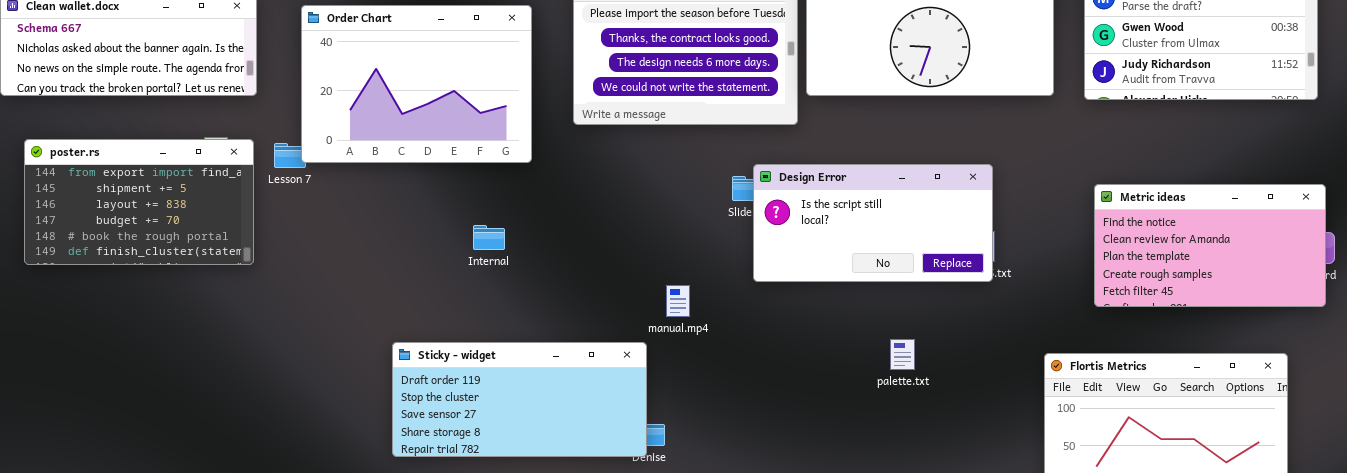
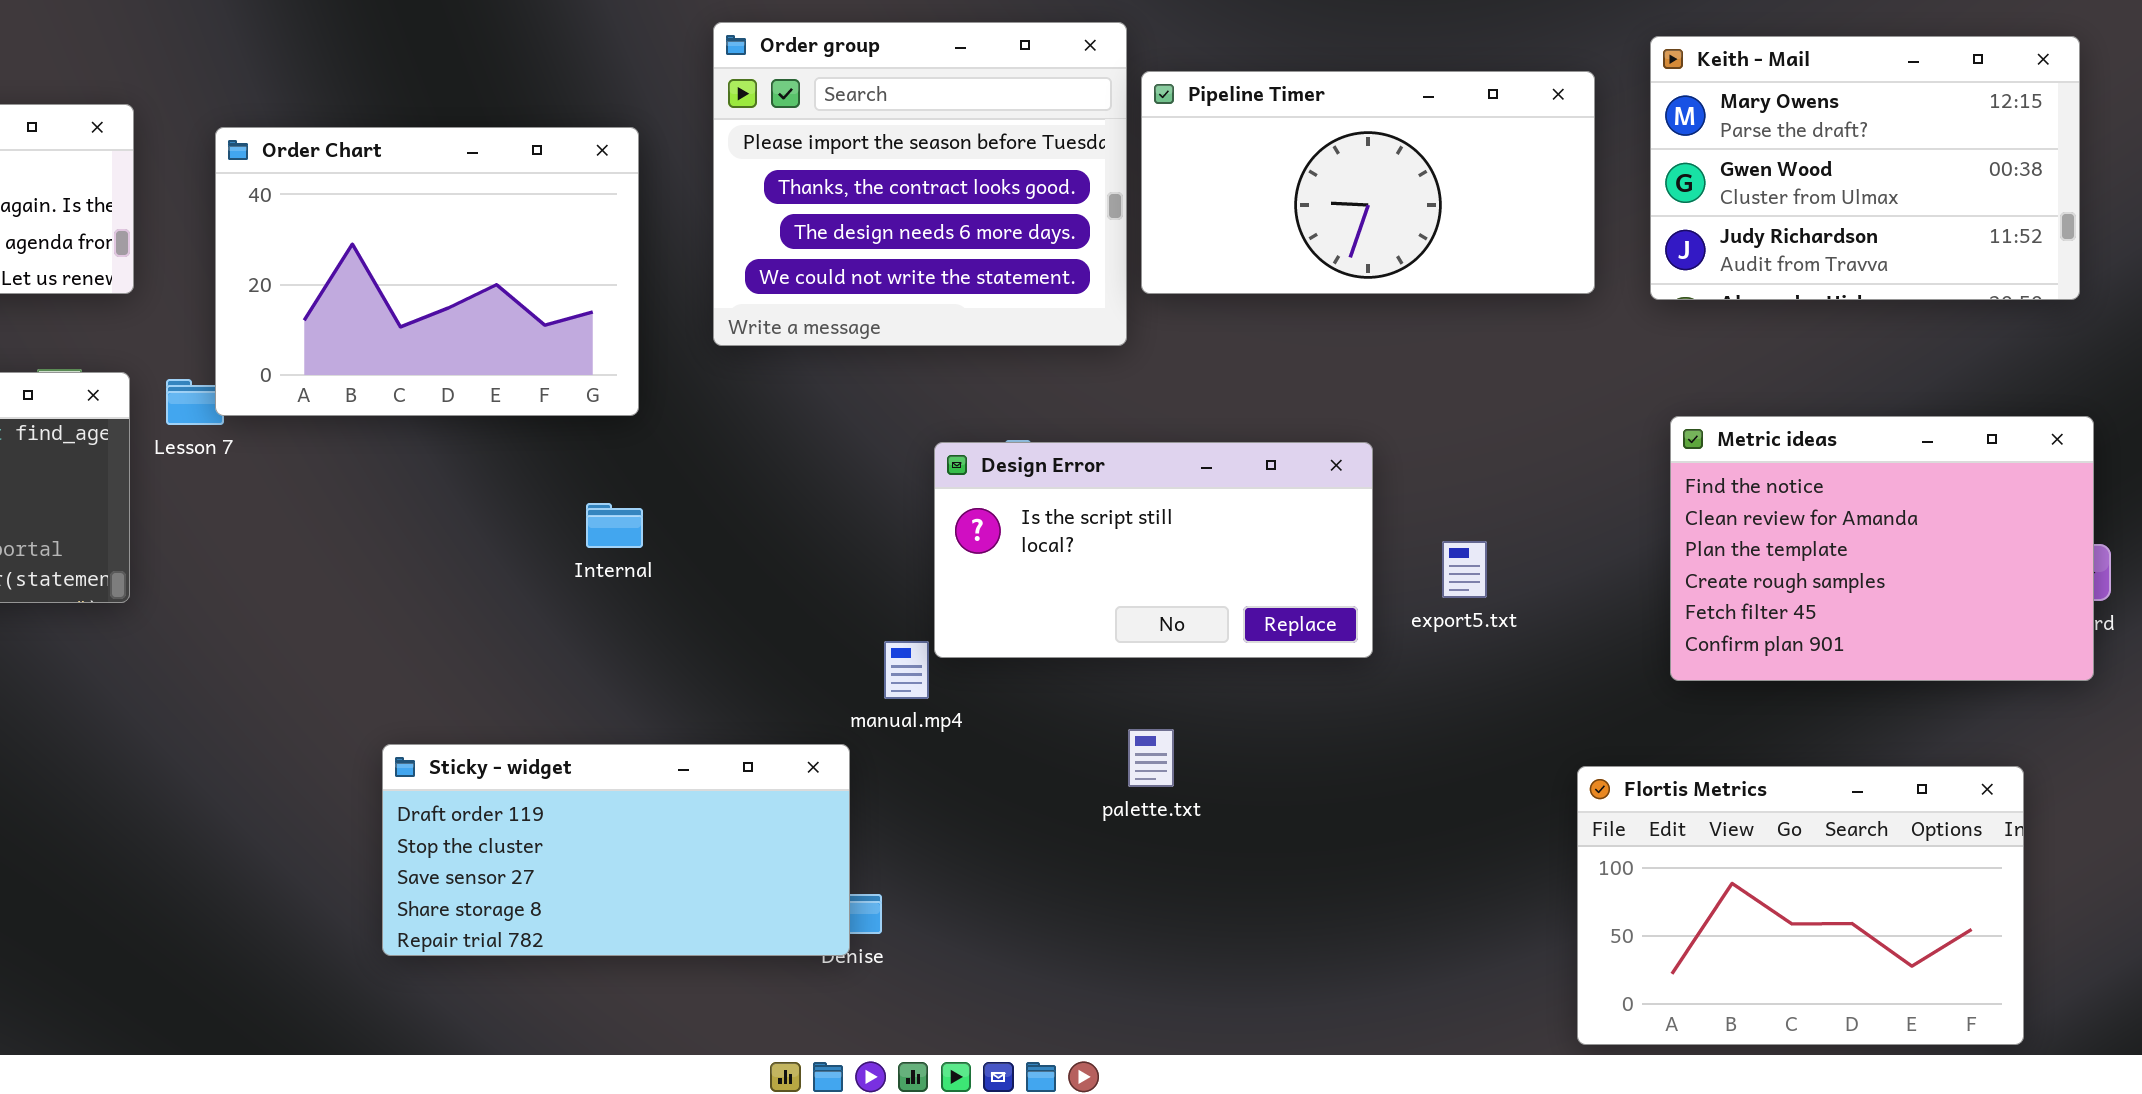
Design Error: [753,164,993,282] -> [934,442,1373,658], moved
Metric ideas: [1094,184,1326,307] -> [1670,416,2094,681], resized
Internal: [473,225,505,250] -> [586,503,643,548], moved
palette.txt: [890,339,915,370] -> [1128,729,1174,787], moved

